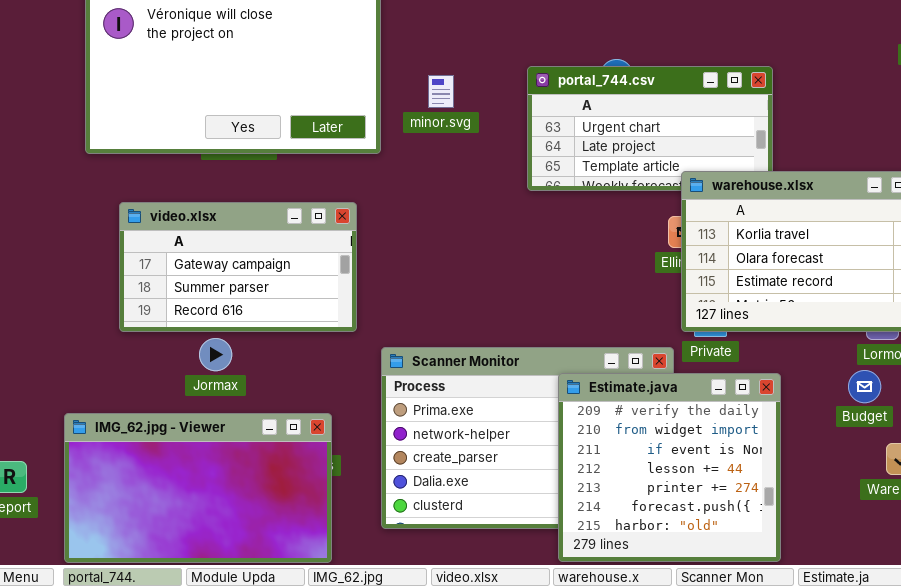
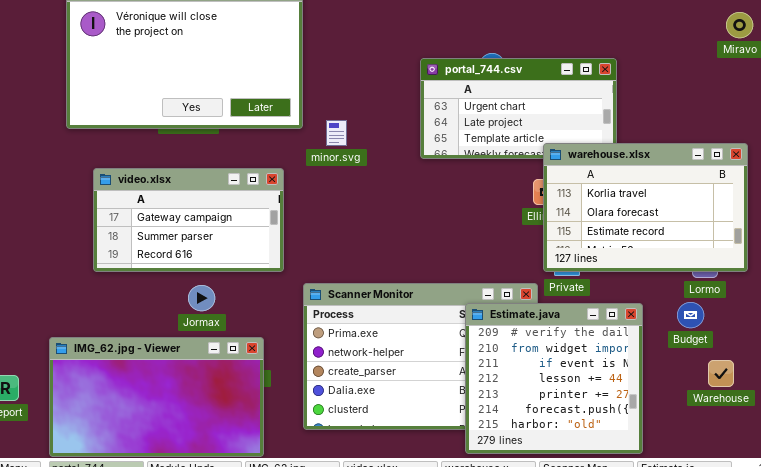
minor.svg: [428,75,454,108] -> [326,120,347,146], moved
Jormax: [199,338,232,371] -> [188,285,215,311], moved
Estimate.java: [558,373,781,562] -> [465,303,643,454], moved

